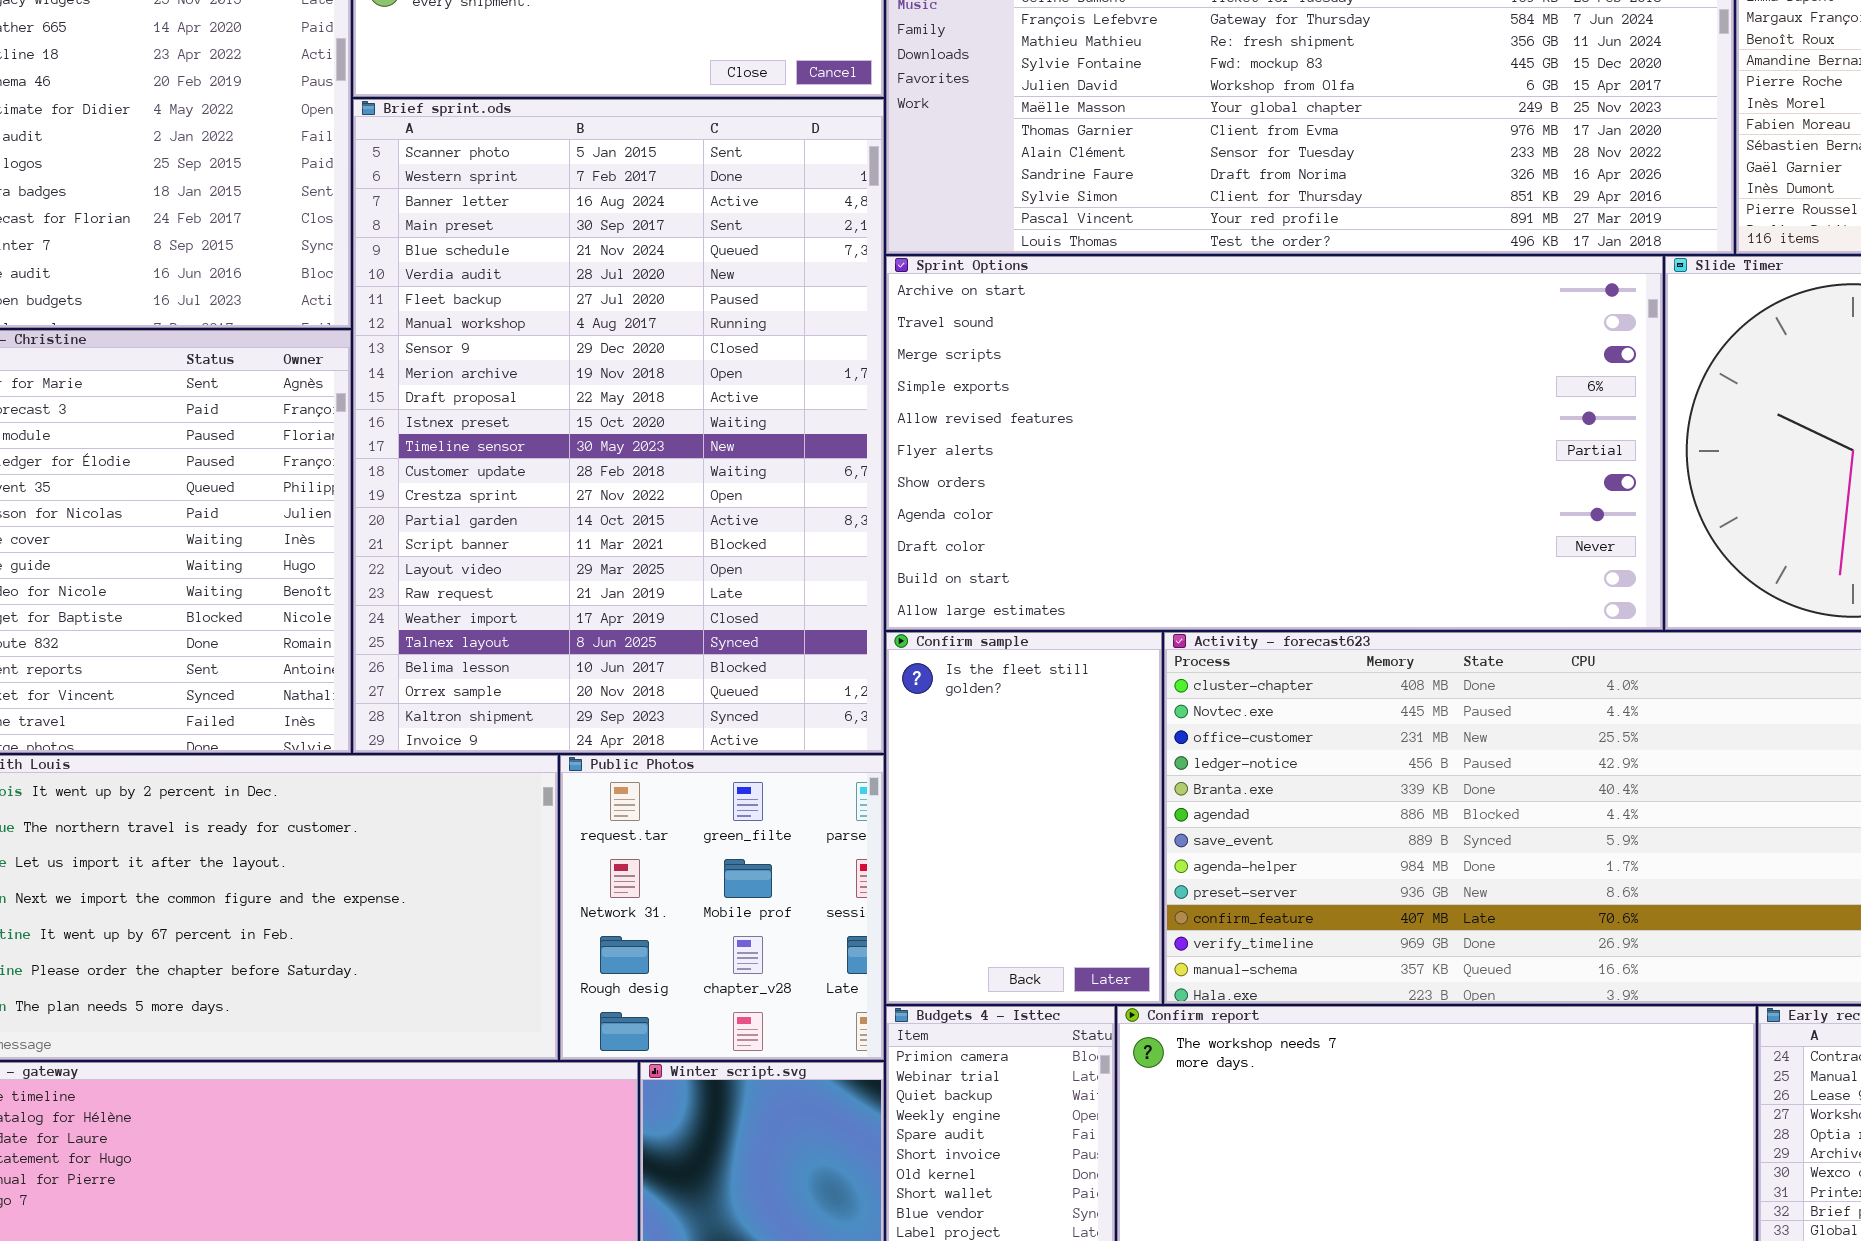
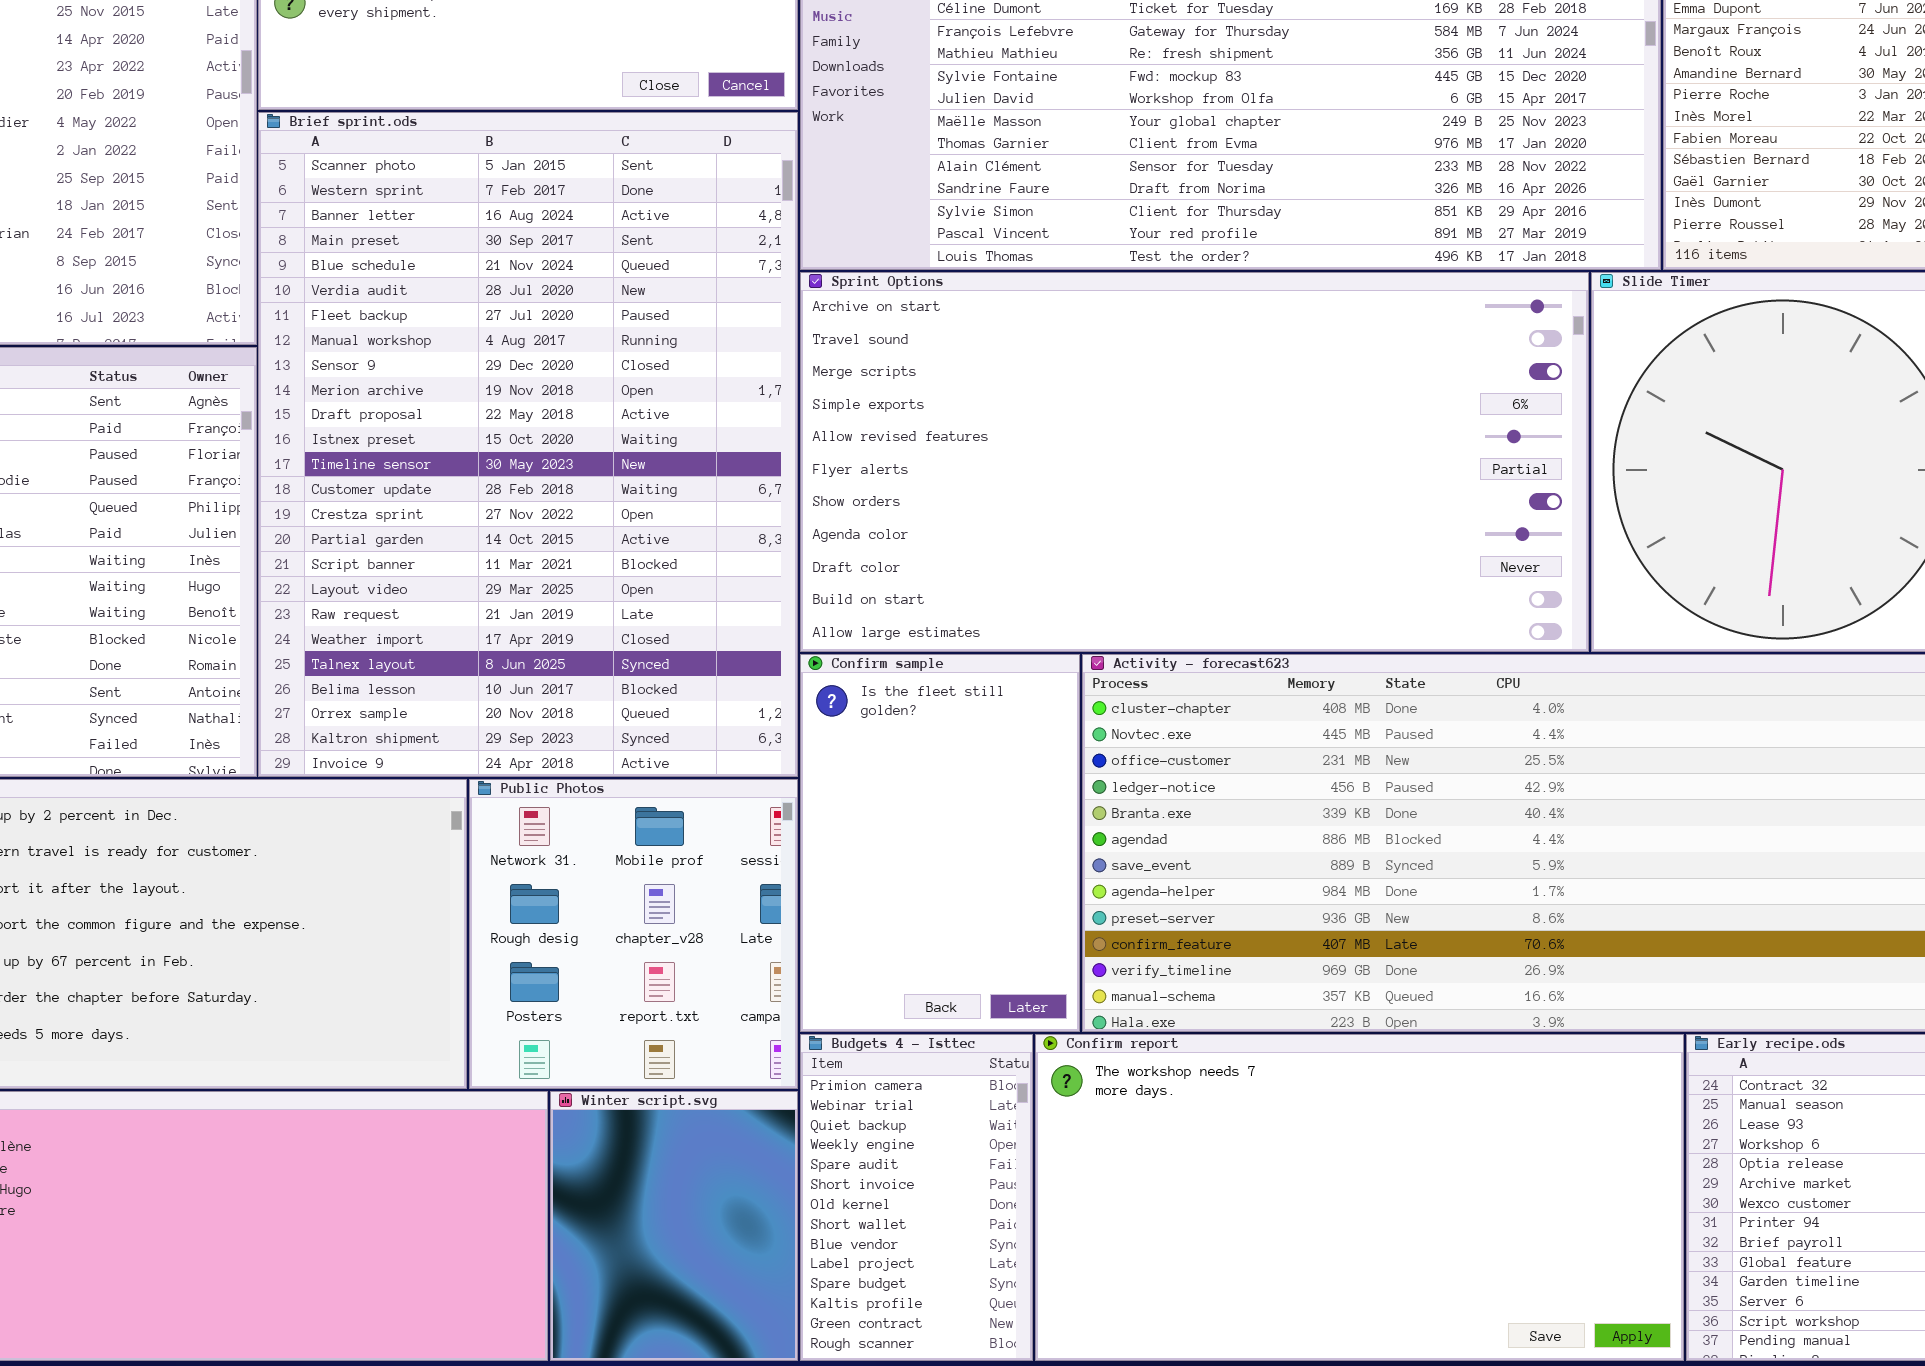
Public Photos: [560,755,884,1060] -> [469,779,798,1089], scrolled down 1 row

